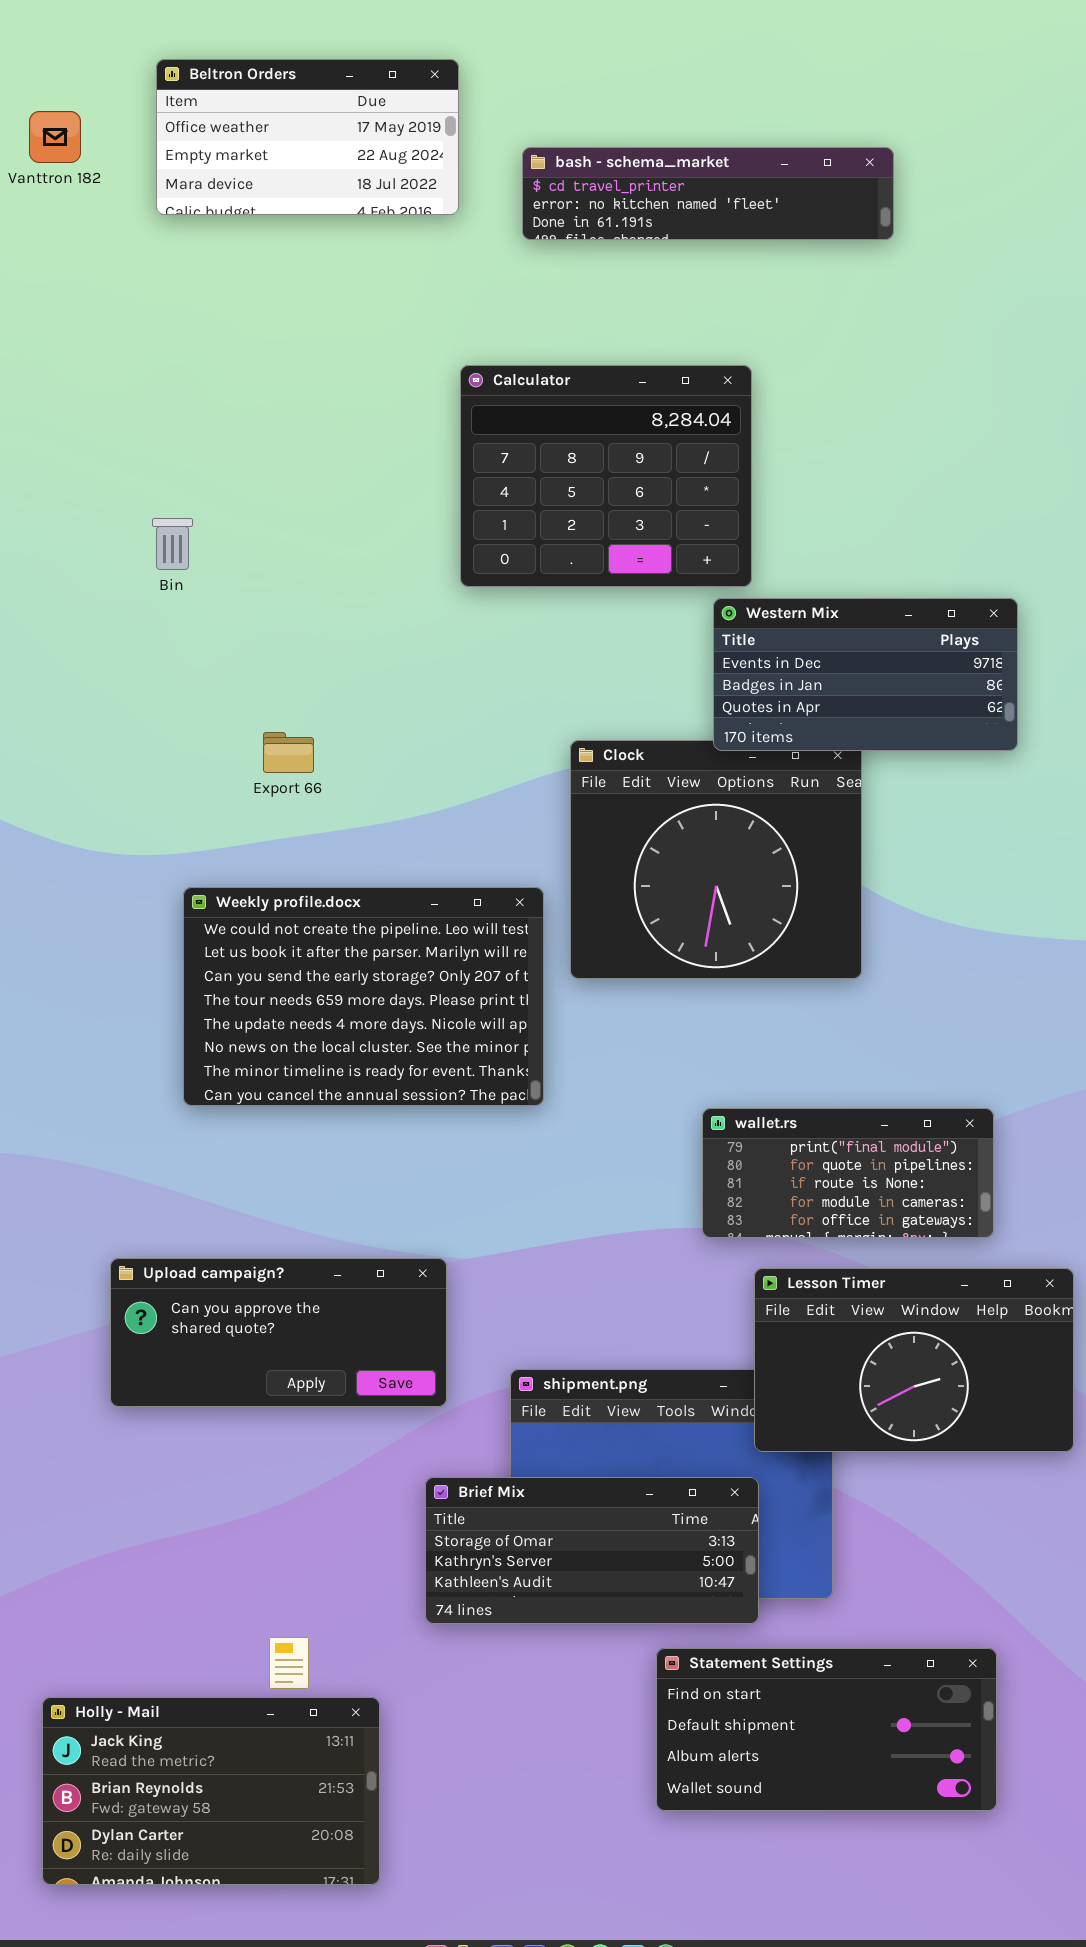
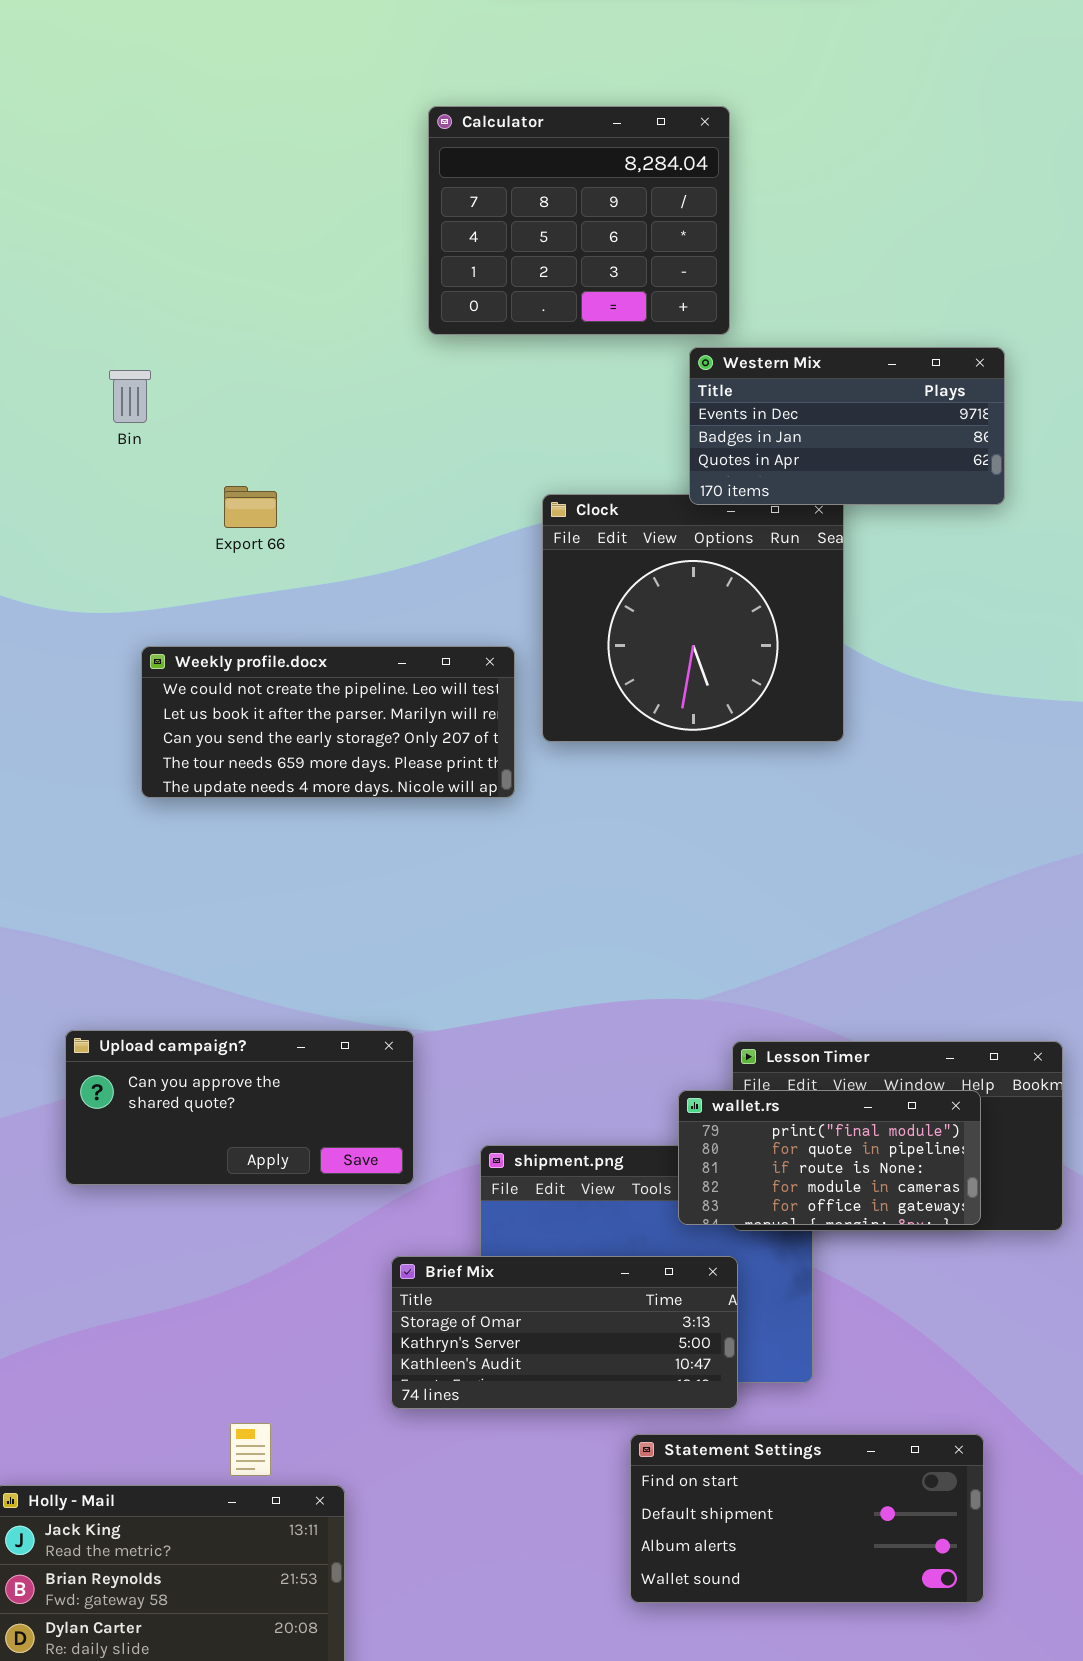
Bin: [152,518,193,570] -> [109,370,151,423], moved
Weekly profile.docx: [183,887,544,1106] -> [141,646,515,798], resized
wallet.rs: [702,1108,994,1238] -> [678,1090,981,1225], moved

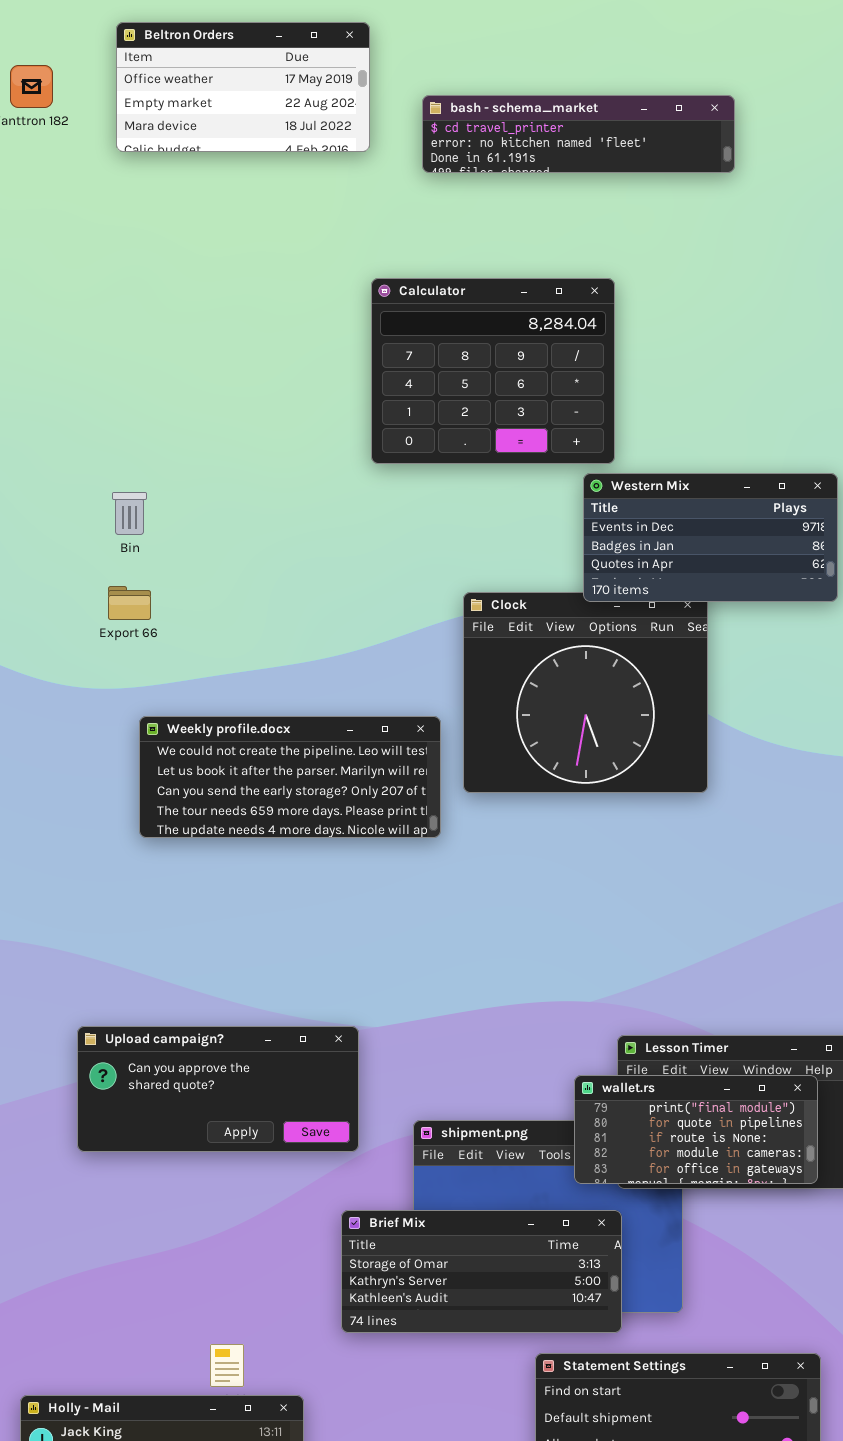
Export 66: [224,486,277,528] -> [108,586,151,620], moved

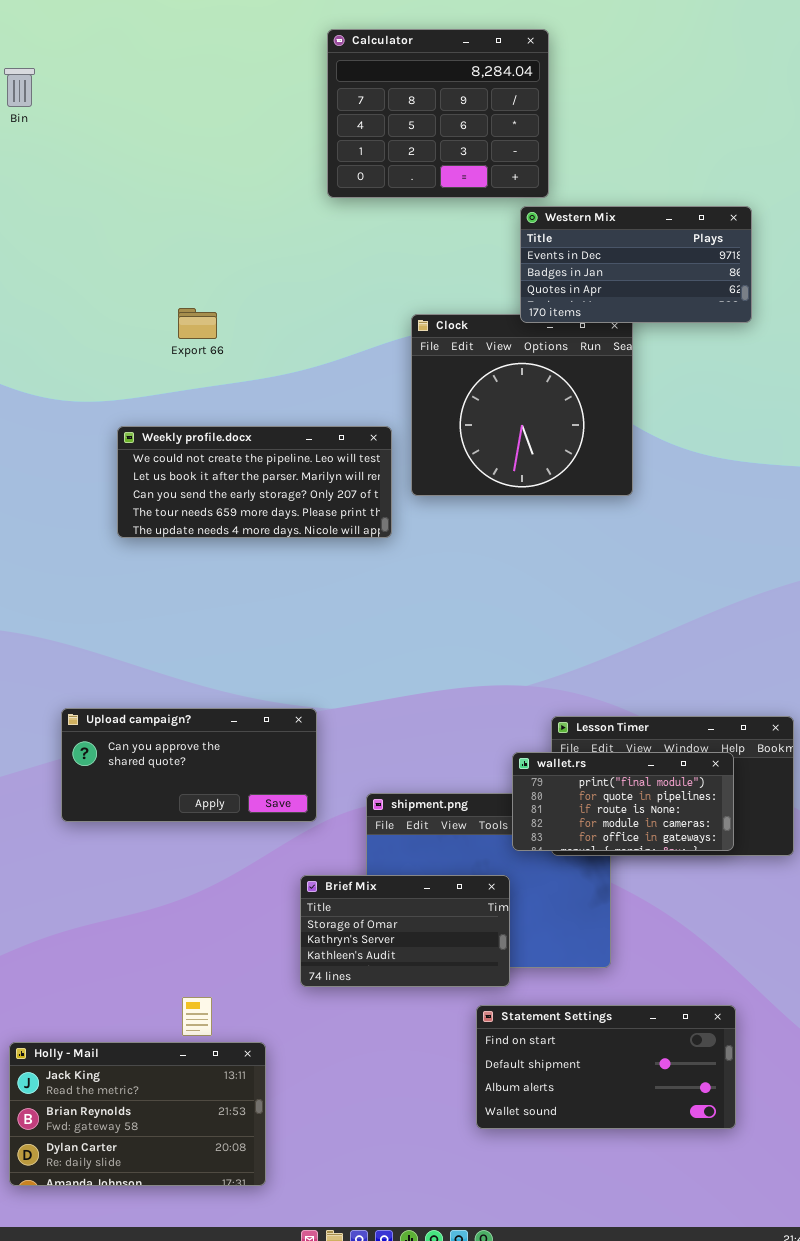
Bin: [112,492,147,535] -> [4,68,35,107], moved
Export 66: [108,586,151,620] -> [178,308,217,339], moved
Brief Mix: [341,1210,622,1333] -> [300,875,510,987], resized

